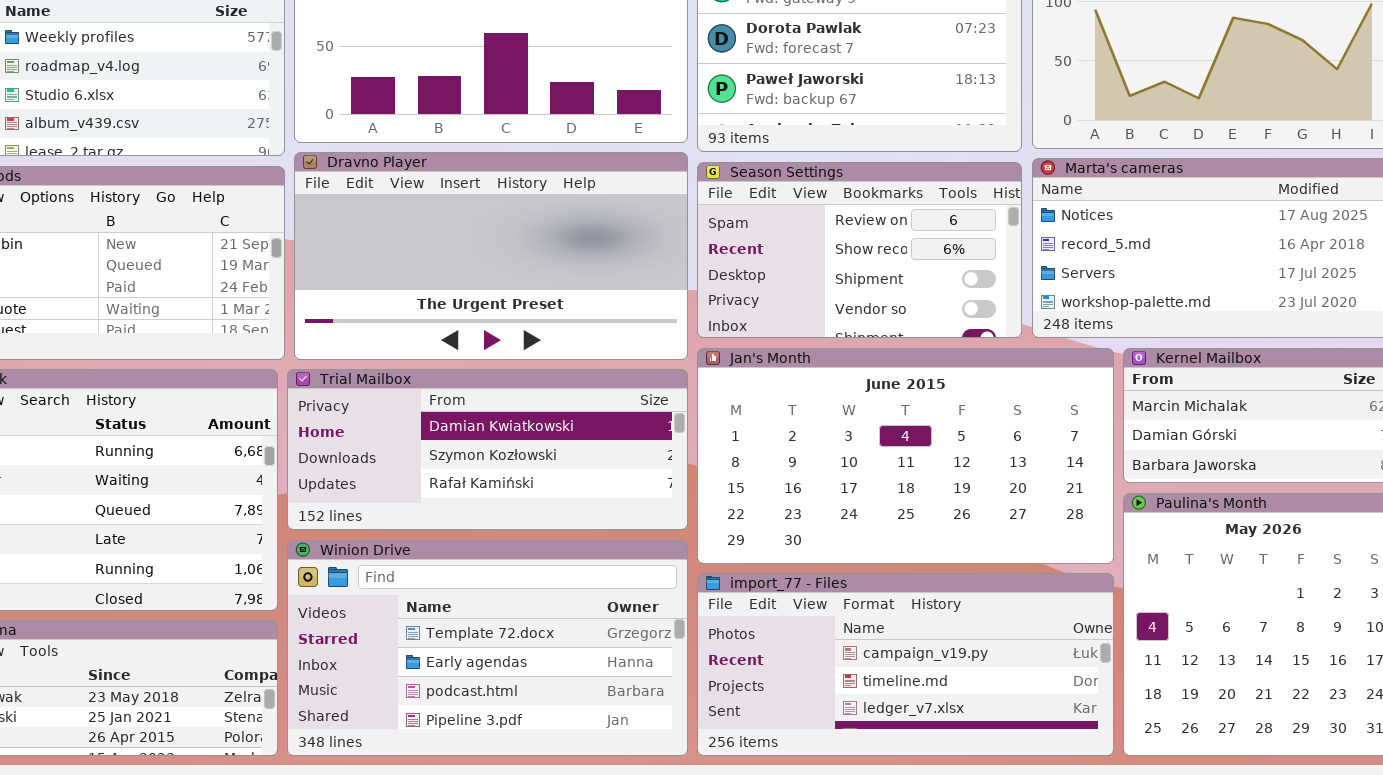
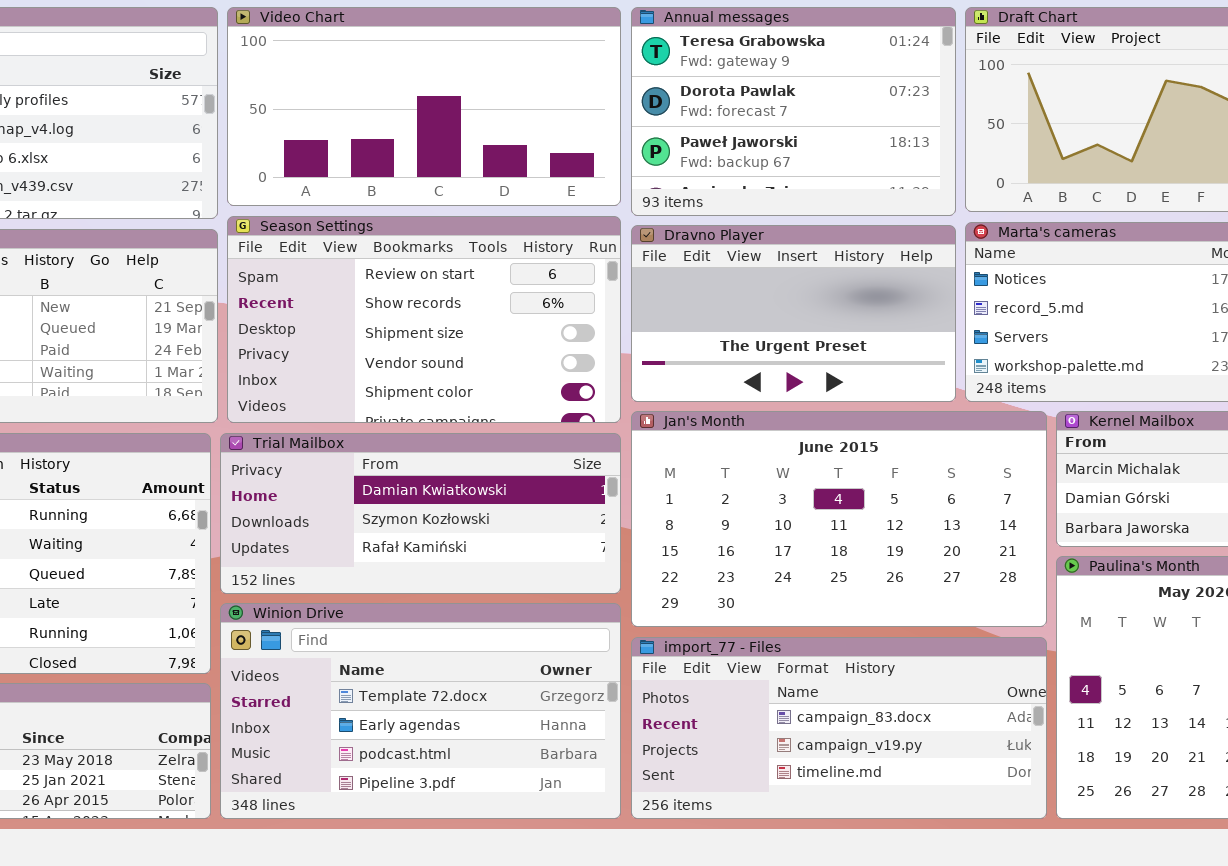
Dravno Player: [294,152,688,360] -> [631,225,956,402], moved, resized
Season Settings: [697,162,1022,338] -> [227,216,621,423], moved, resized
import_77 - Files: [697,573,1114,756] -> [631,637,1047,819], scrolled up 1 row

